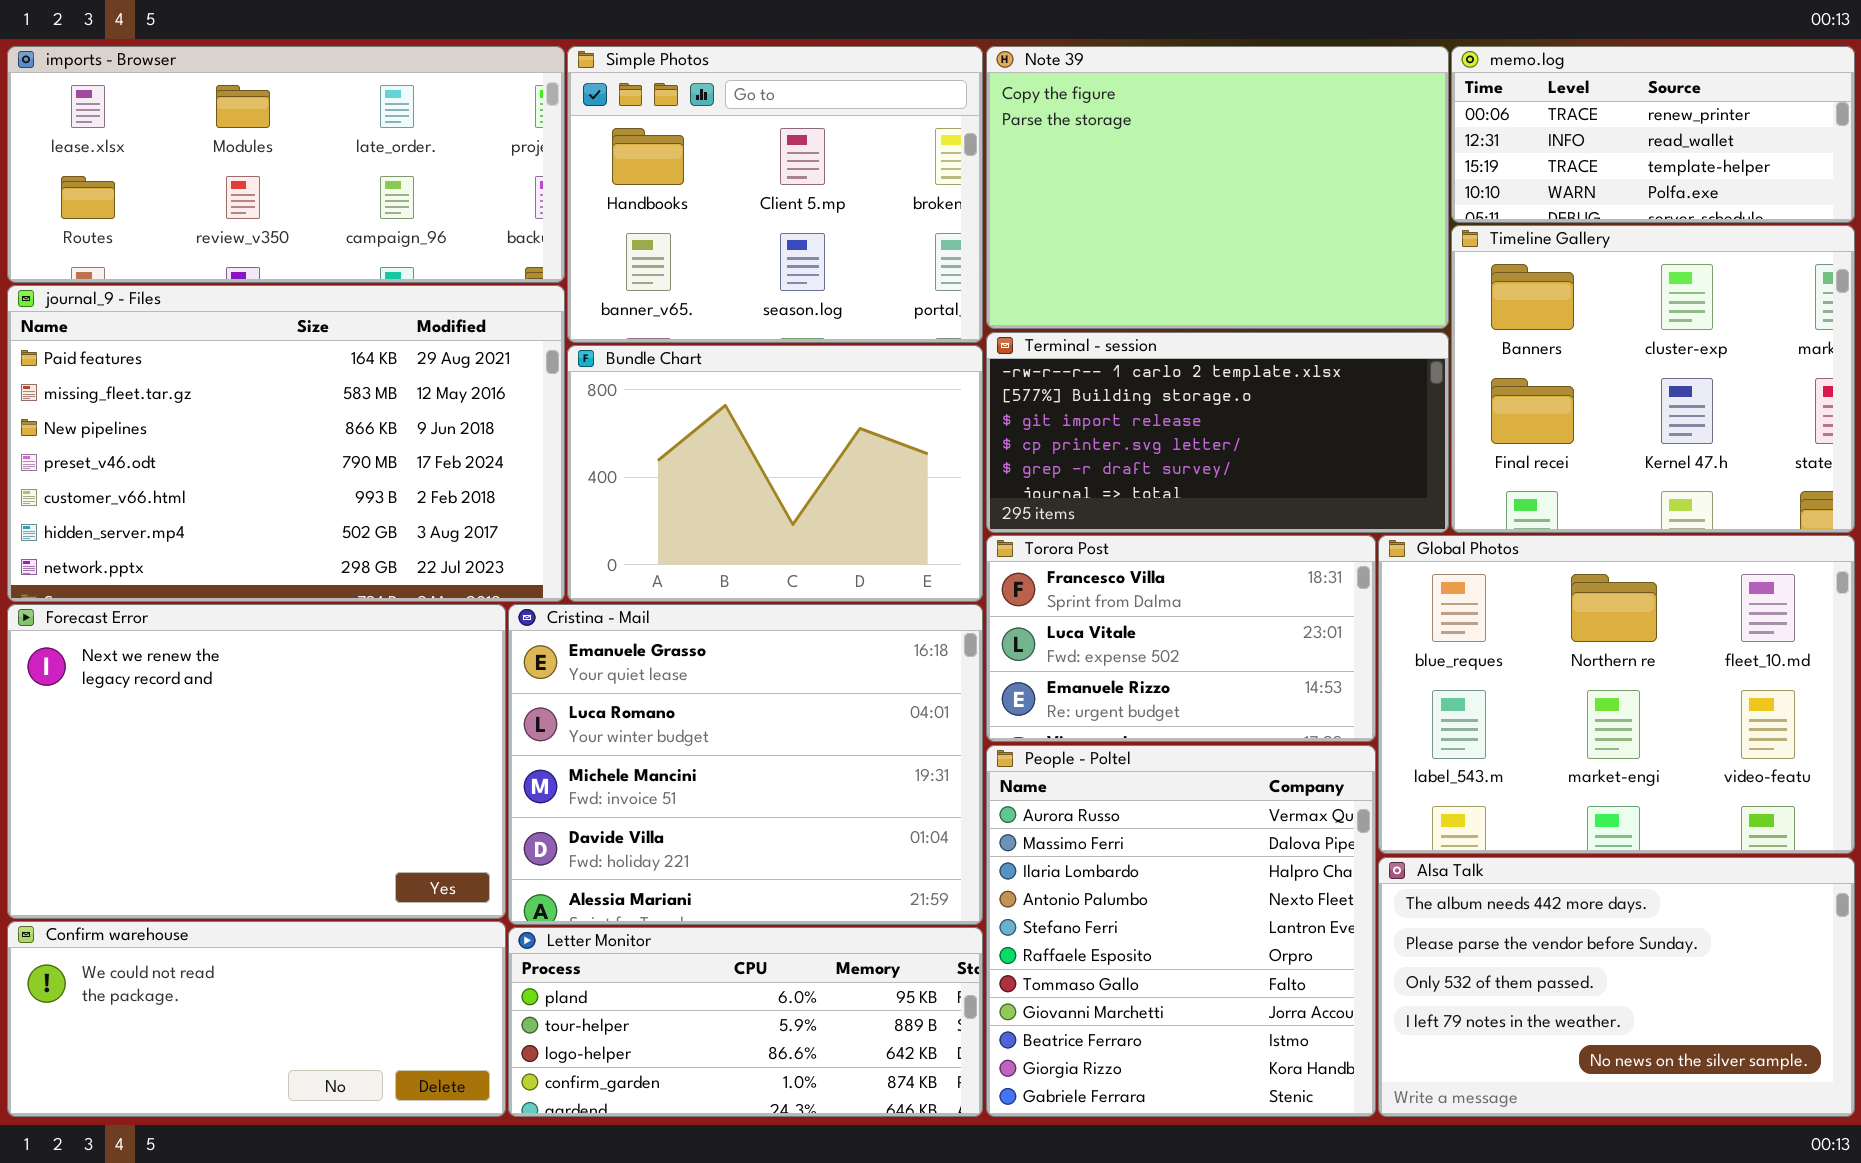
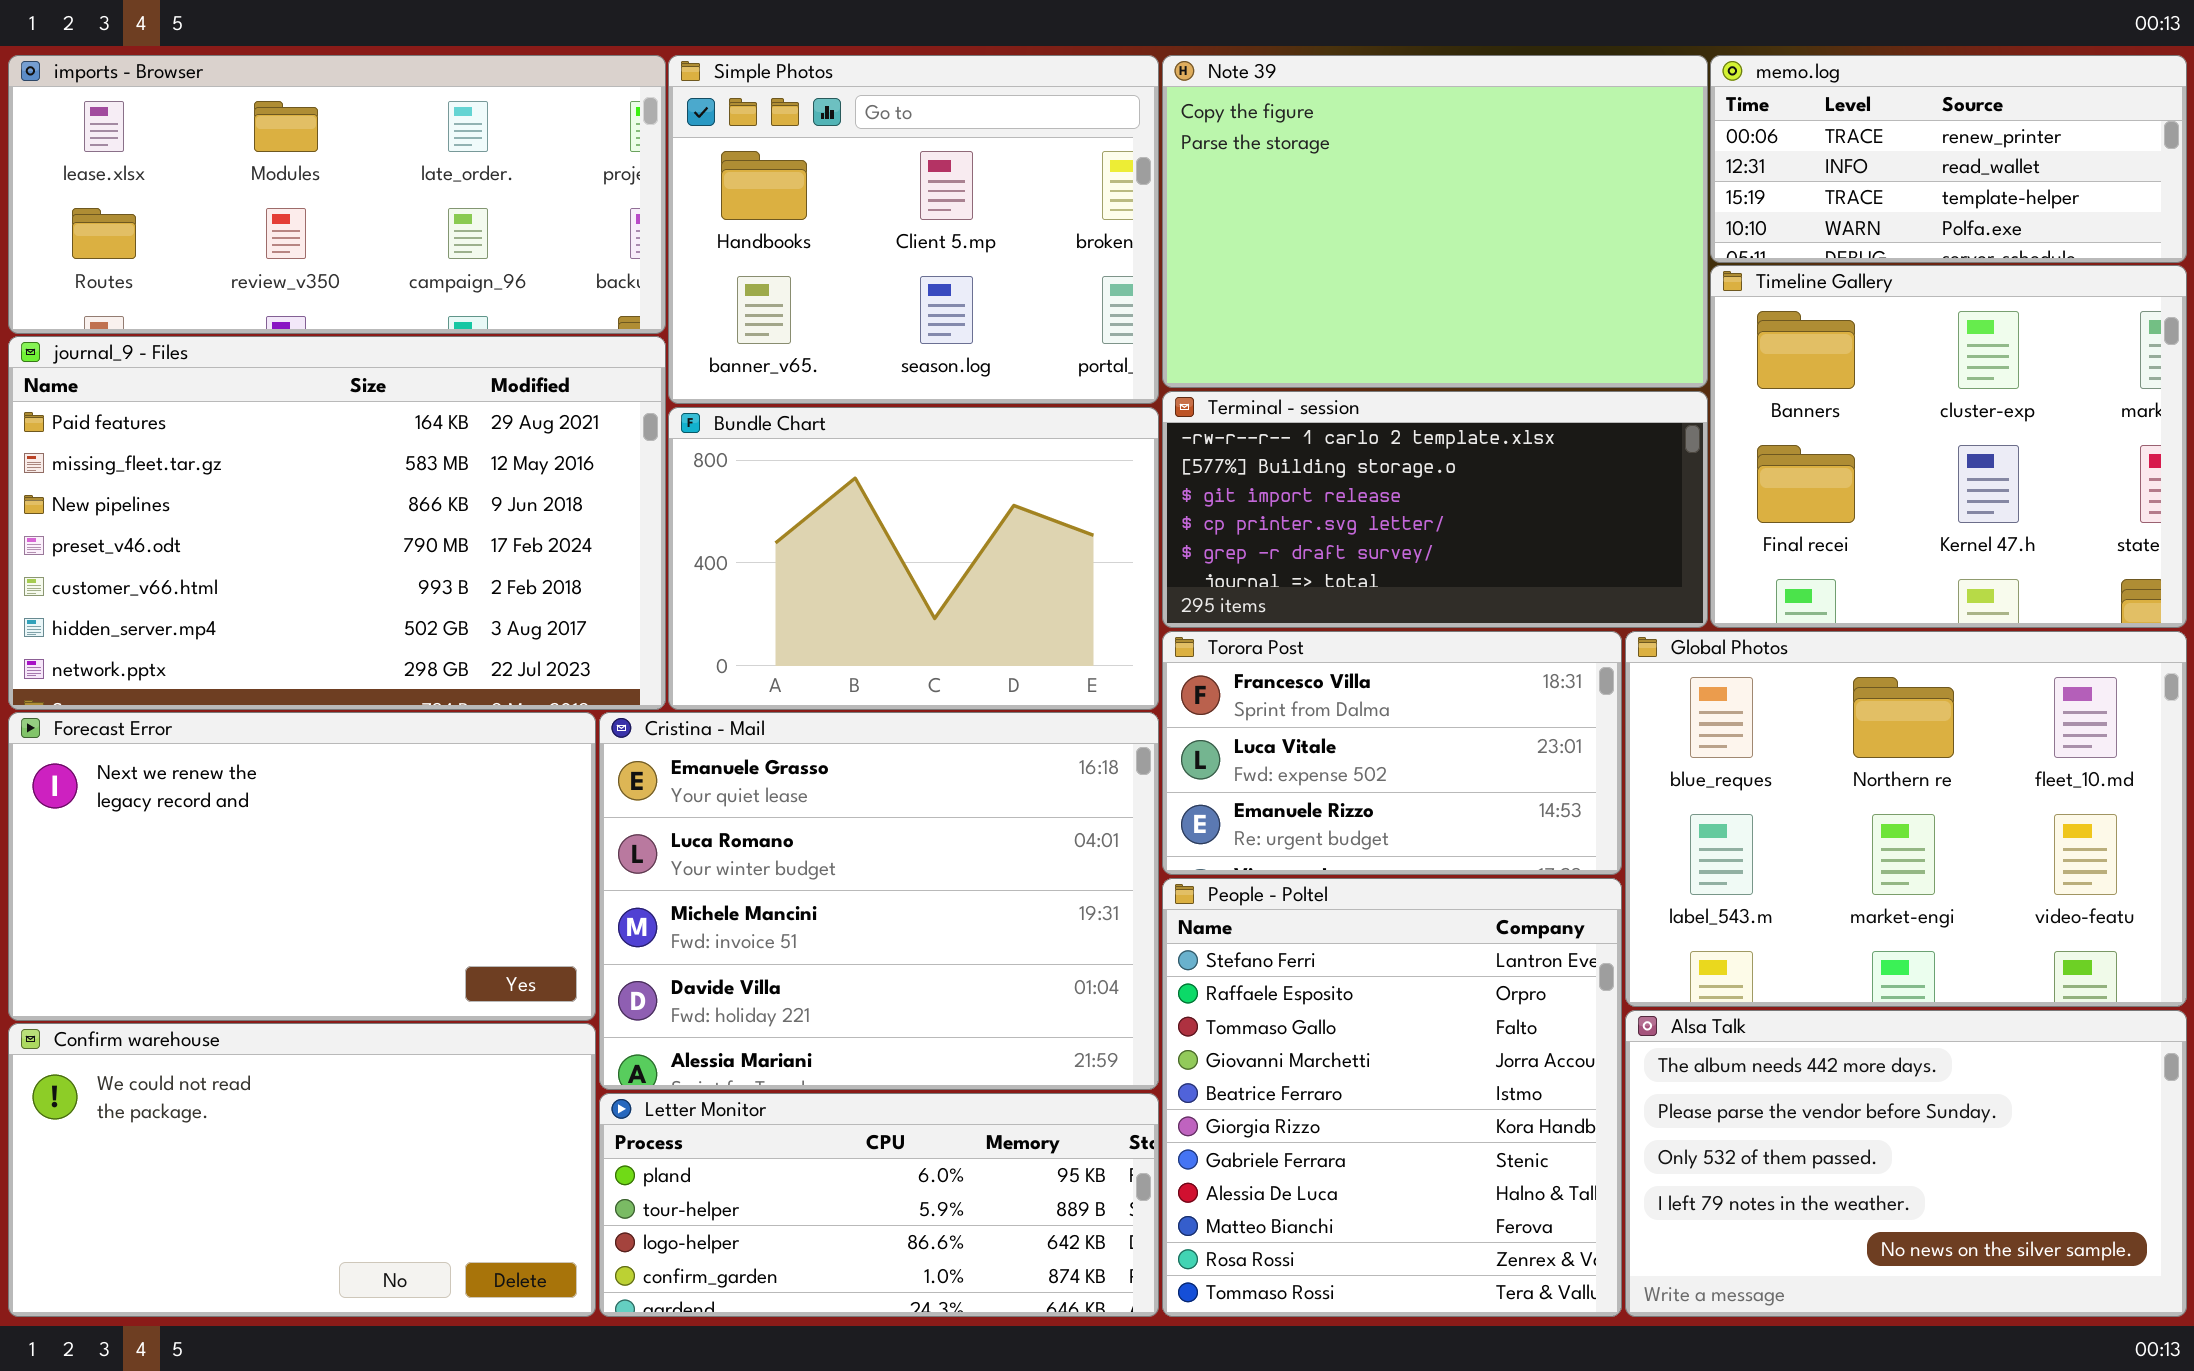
Forecast Error: [7,604,506,919] -> [8,712,596,1021], resized
People - Poltel: [986,745,1376,1117] -> [1162,878,1622,1317], scrolled down 4 rows
Confirm warehouse: [7,921,506,1117] -> [8,1023,596,1317], resized

